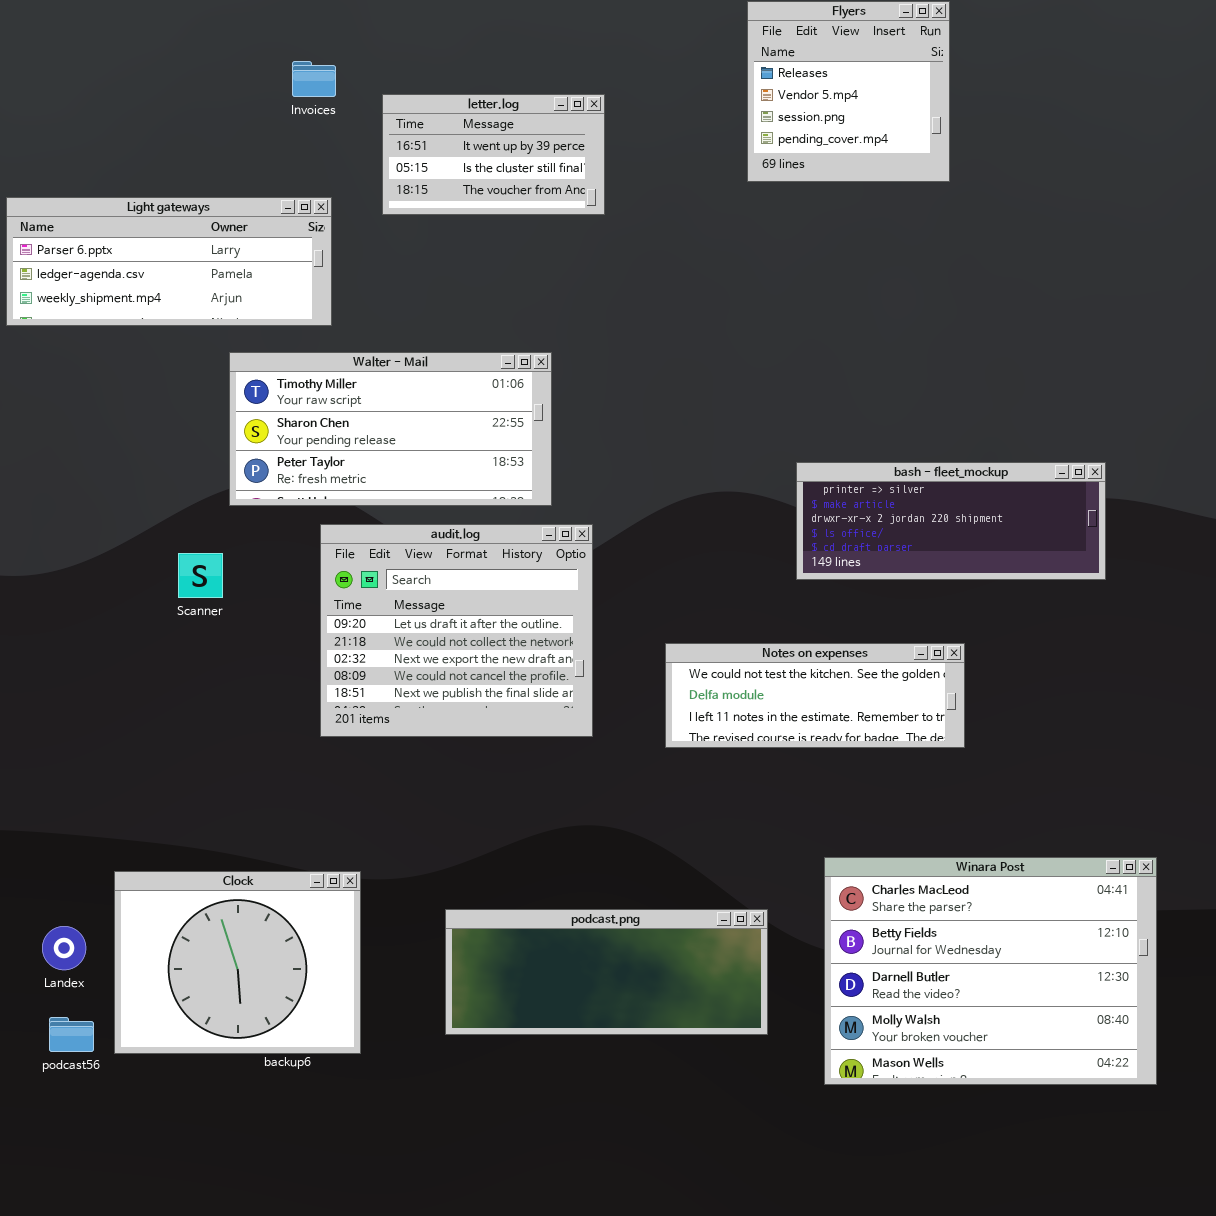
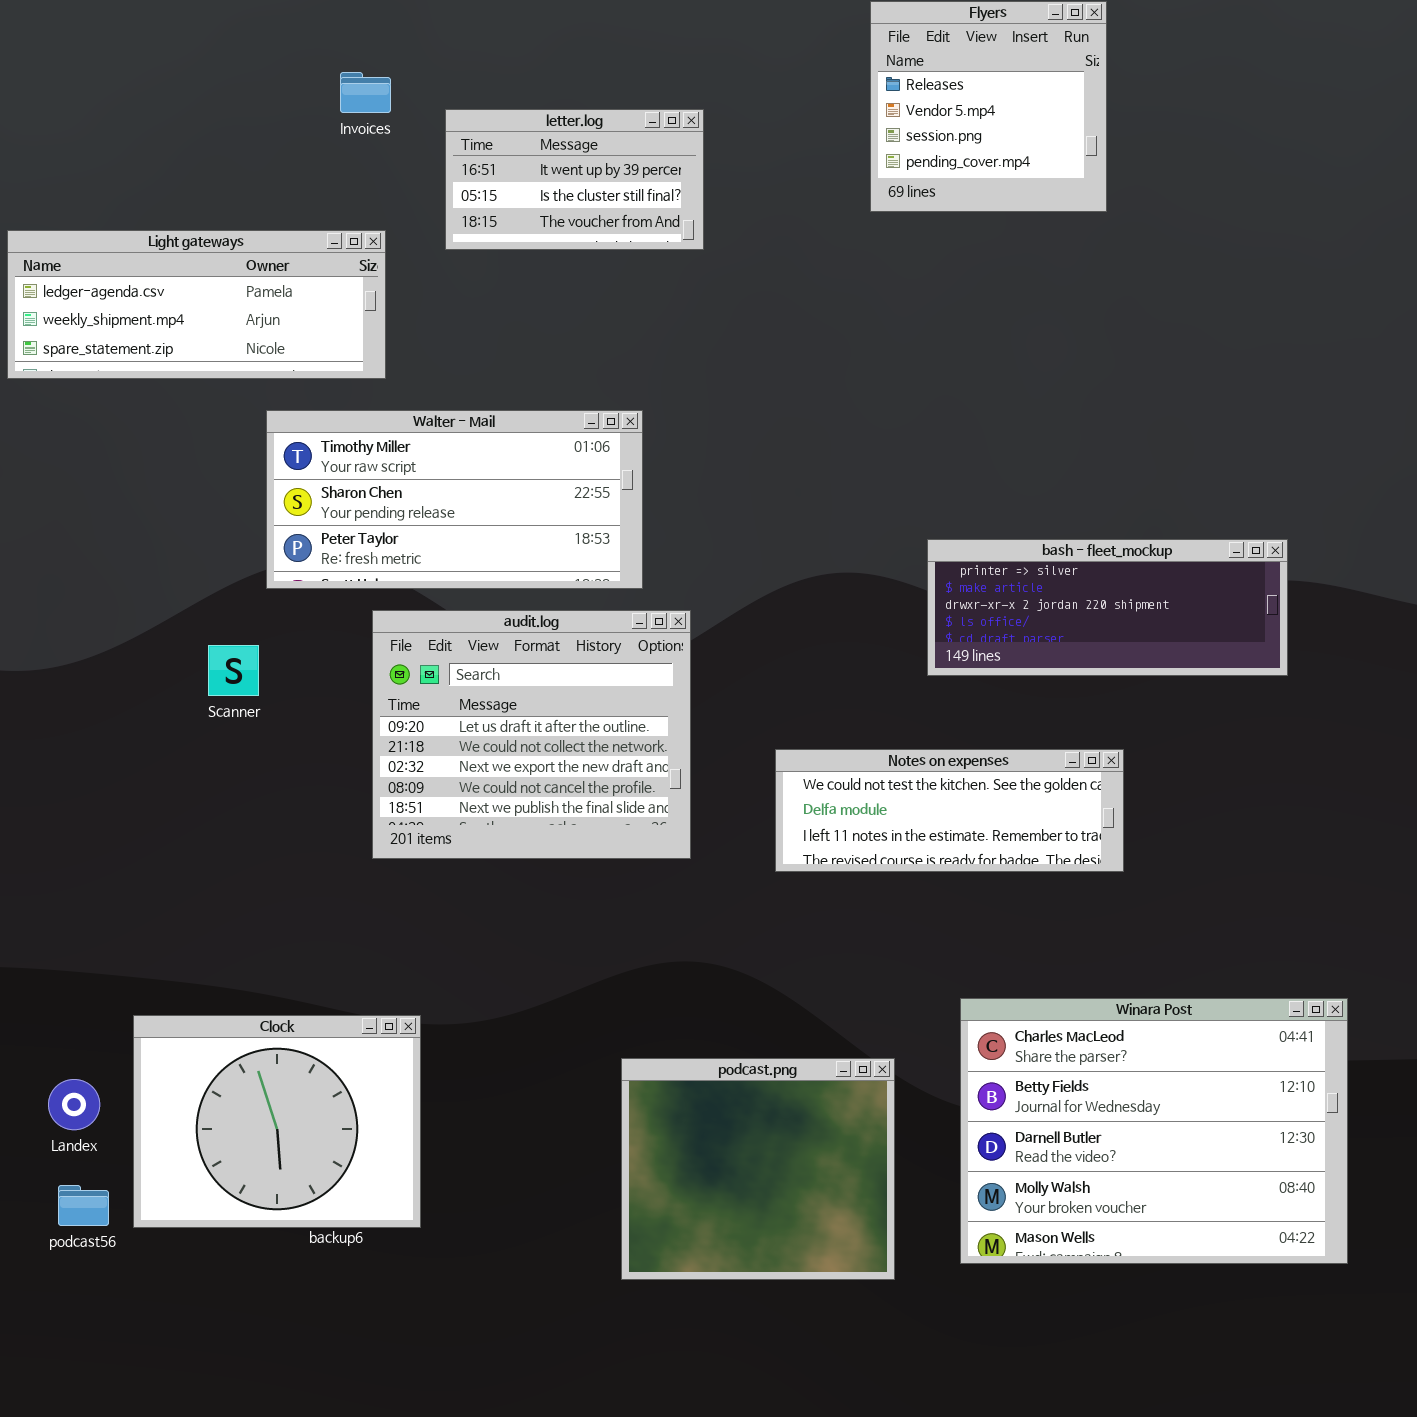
Light gateways: [6,197,332,326] -> [7,230,386,379], scrolled down 1 row
podcast.png: [445,909,768,1035] -> [621,1058,895,1280], resized

